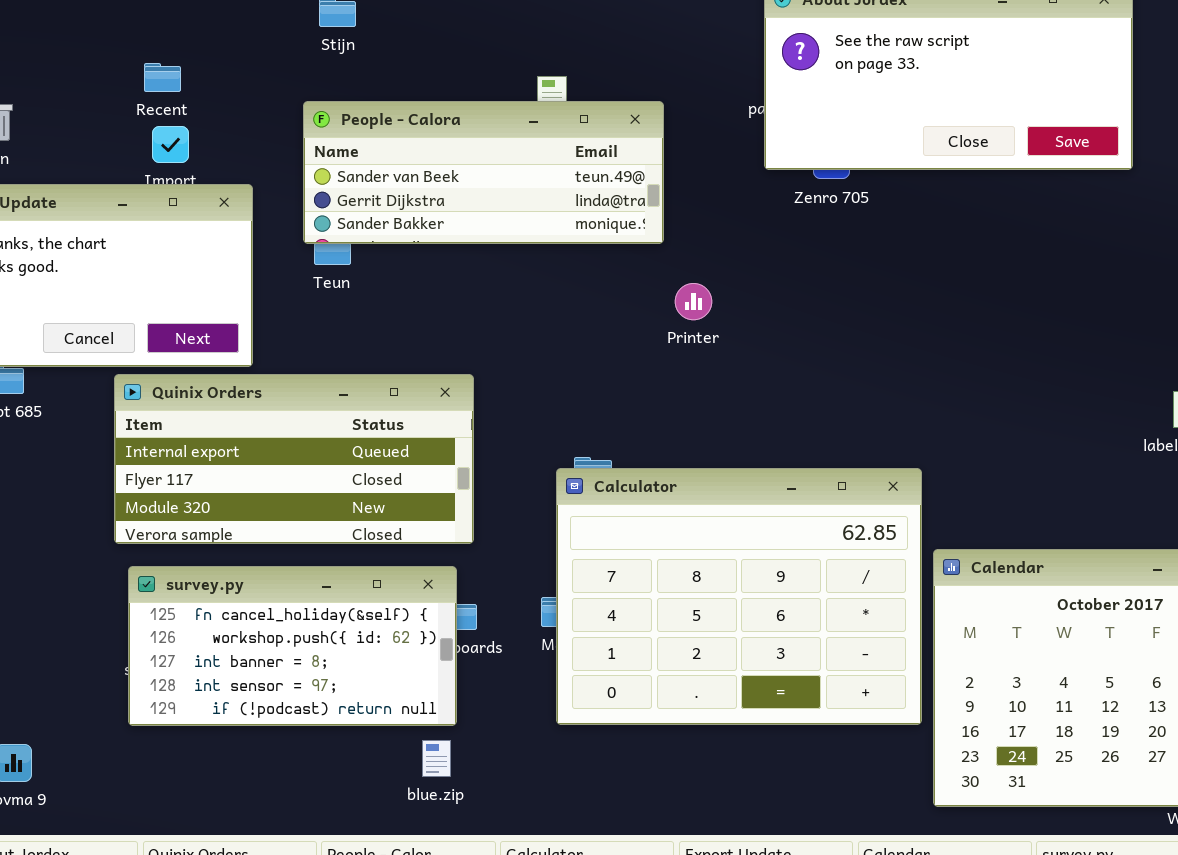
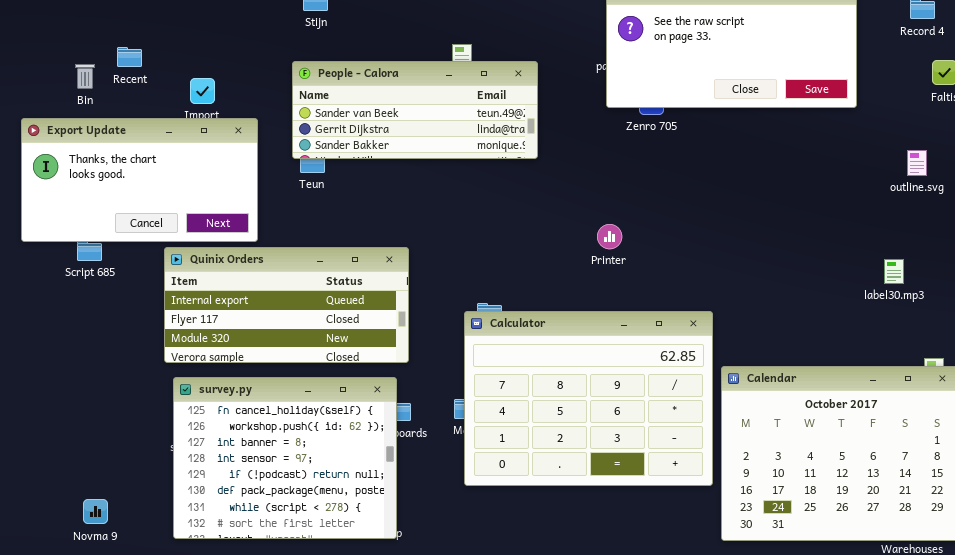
Recent: [144,63,181,92] -> [117,47,142,67], moved
Printer: [675,283,712,320] -> [597,224,622,249], moved
survey.py: [128,566,457,726] -> [173,377,397,539], resized

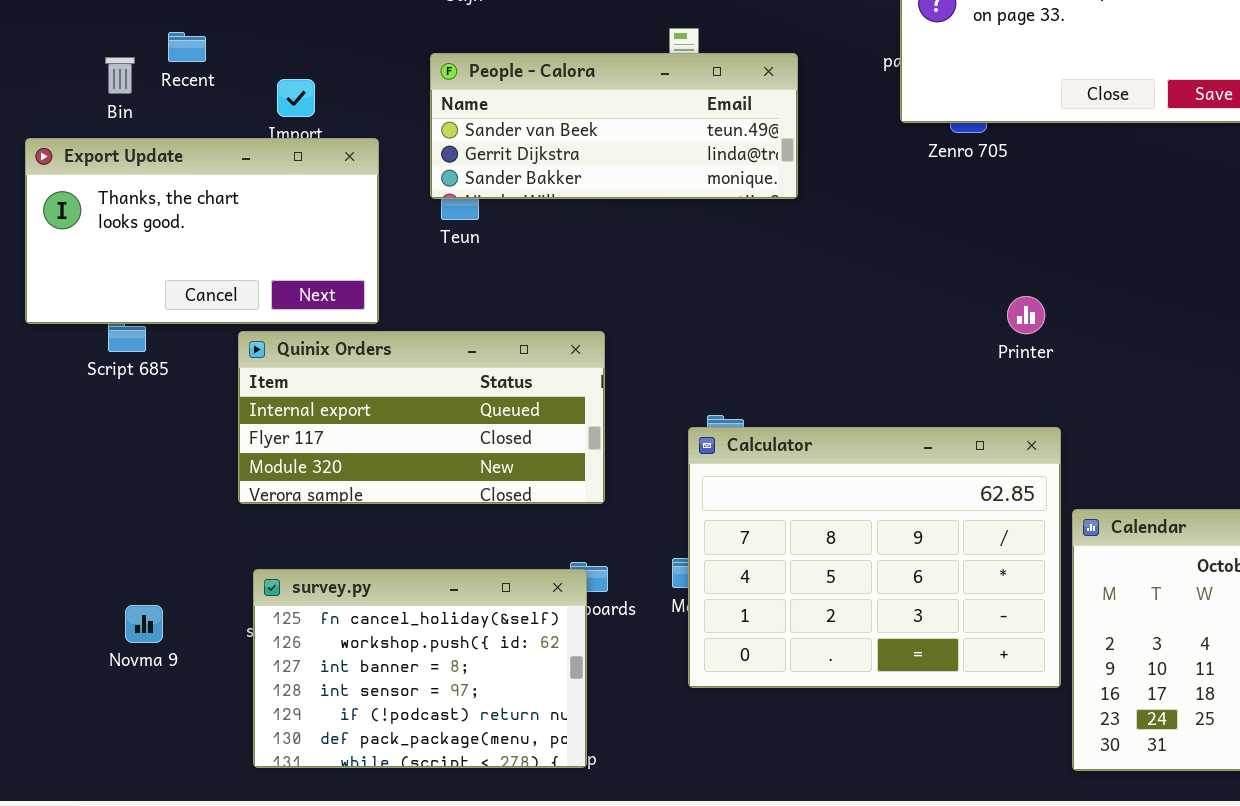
Printer: [597,224,622,249] -> [1007,296,1045,334], moved
survey.py: [173,377,397,539] -> [253,569,587,768], resized
Novma 9: [83,499,108,524] -> [125,605,163,643], moved

